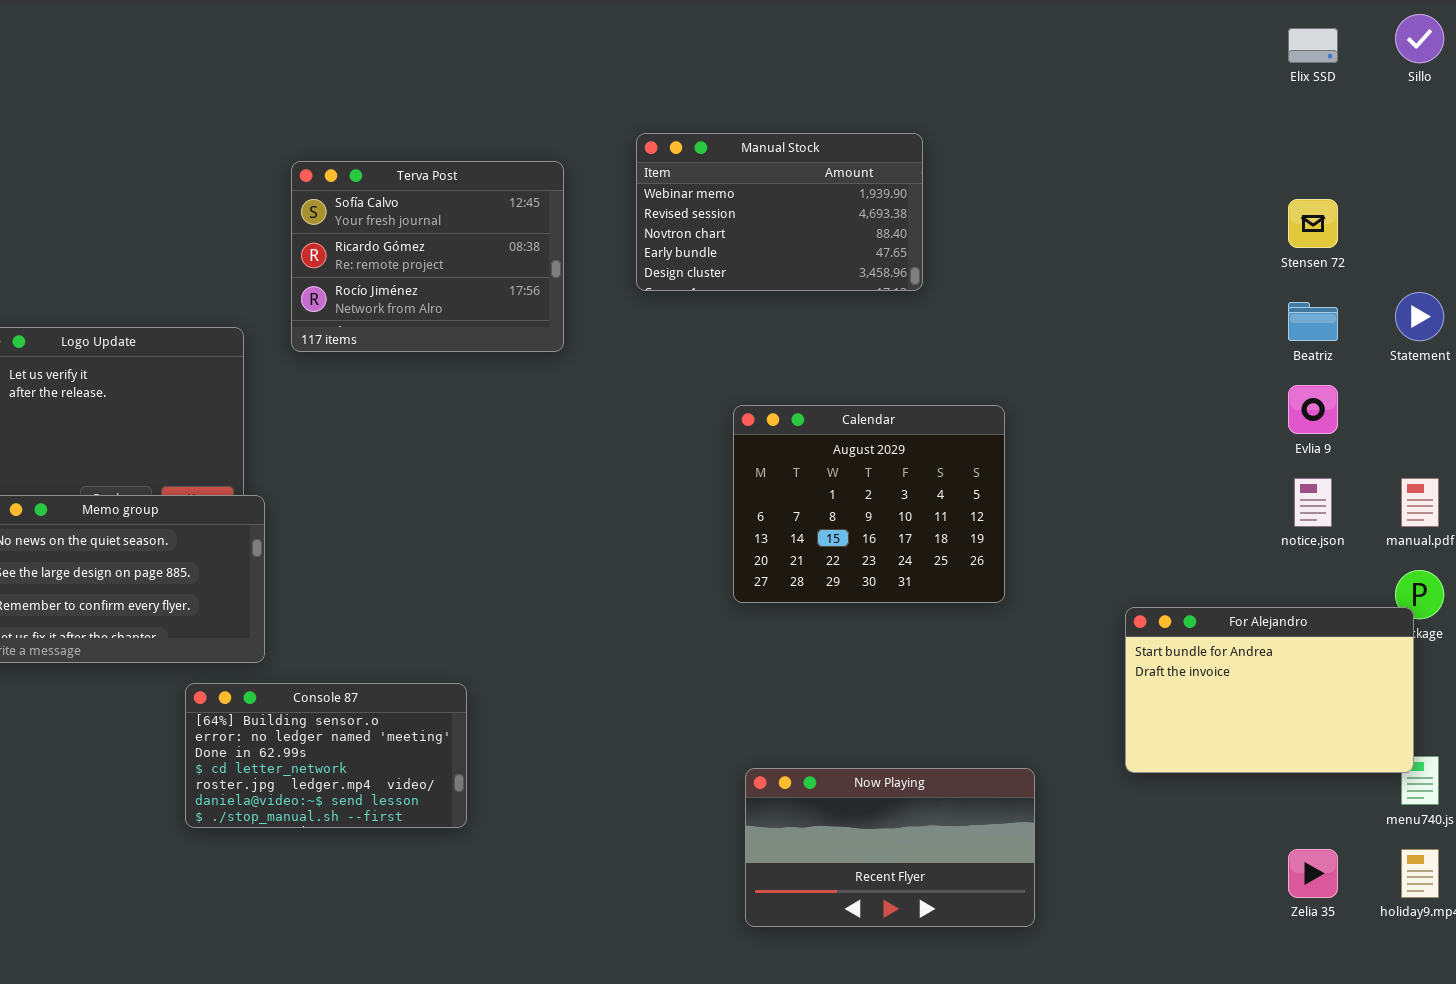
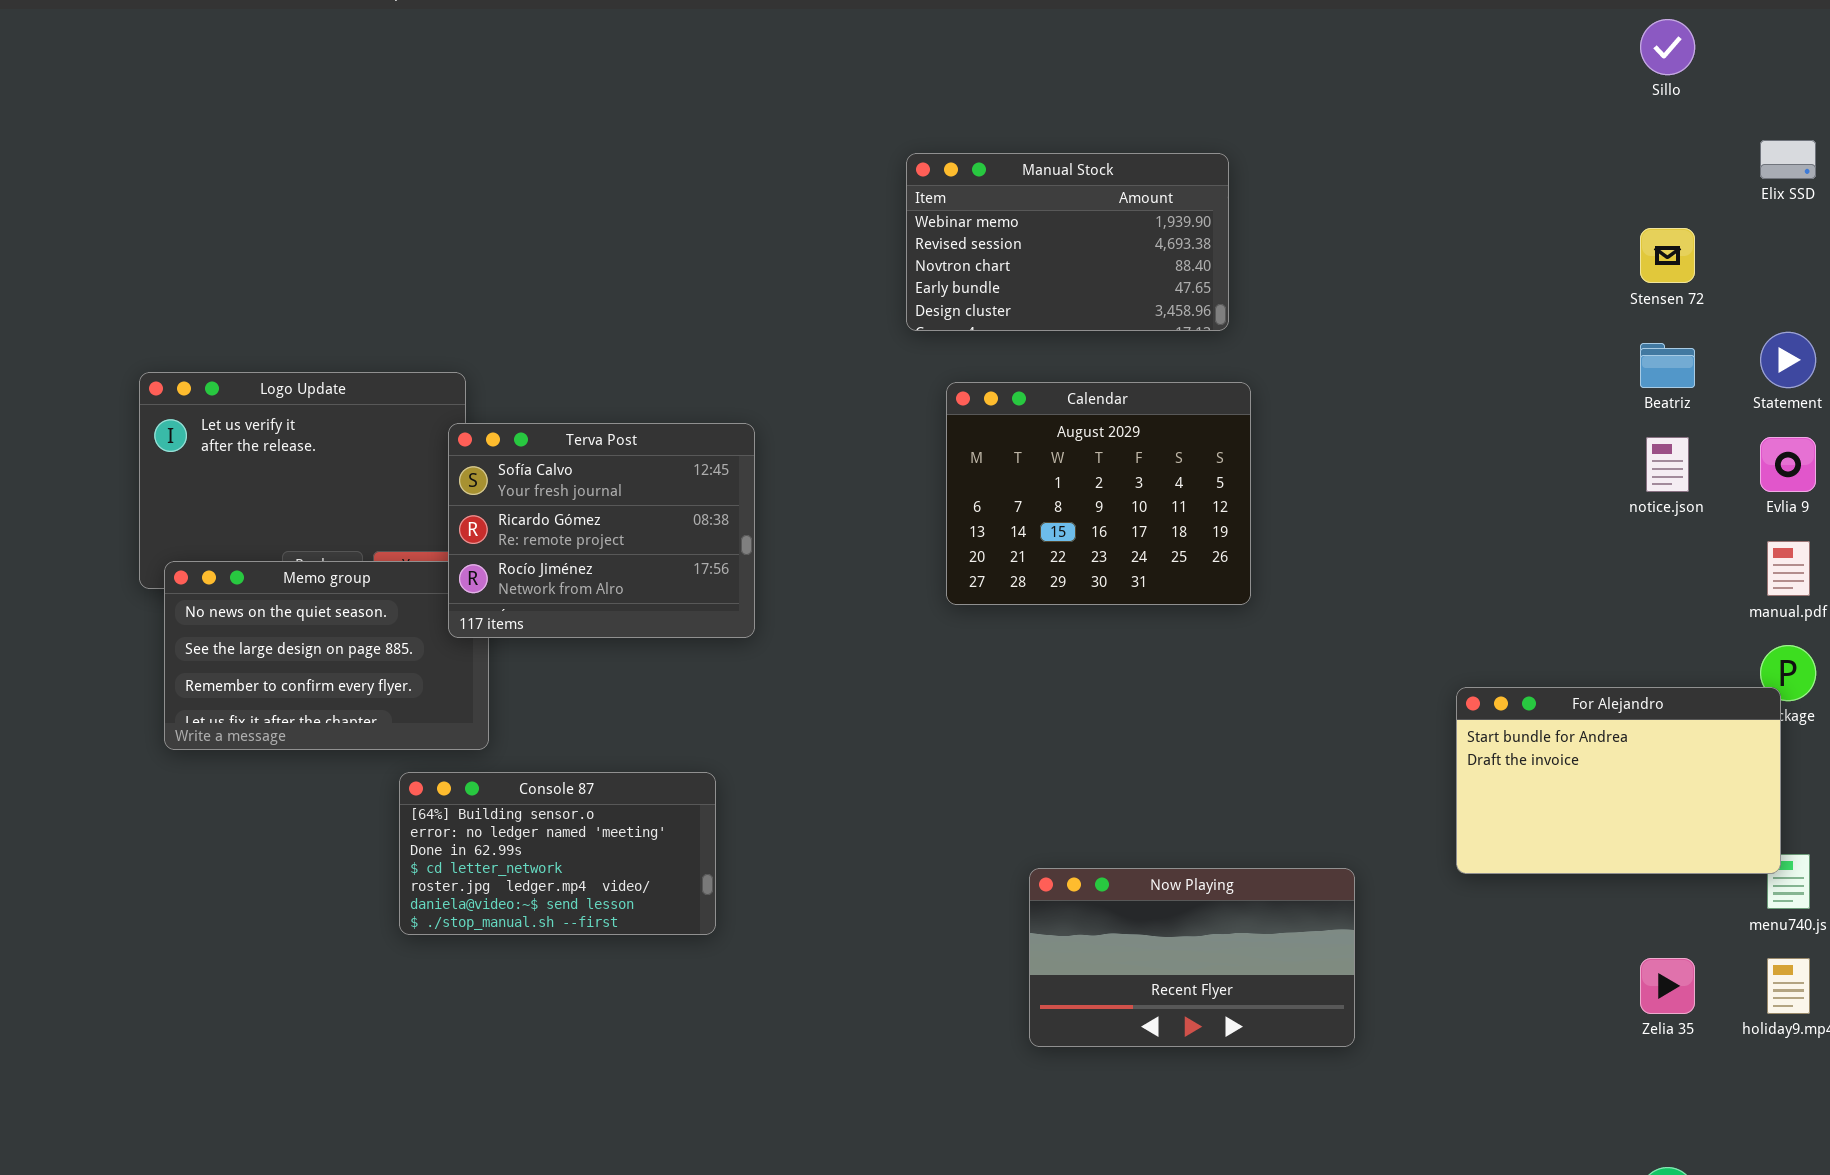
Sillo: [1395,14,1444,63] -> [1640,19,1695,75], moved
Elix SSD: [1288,28,1338,63] -> [1760,140,1816,179], moved
Terva Post: [291,161,564,352] -> [448,423,755,638], moved
Evlia 9: [1288,385,1338,434] -> [1760,437,1816,492], moved
Calendar: [733,405,1005,603] -> [946,382,1251,605], moved
notice.json: [1294,478,1332,527] -> [1646,437,1689,492], moved

